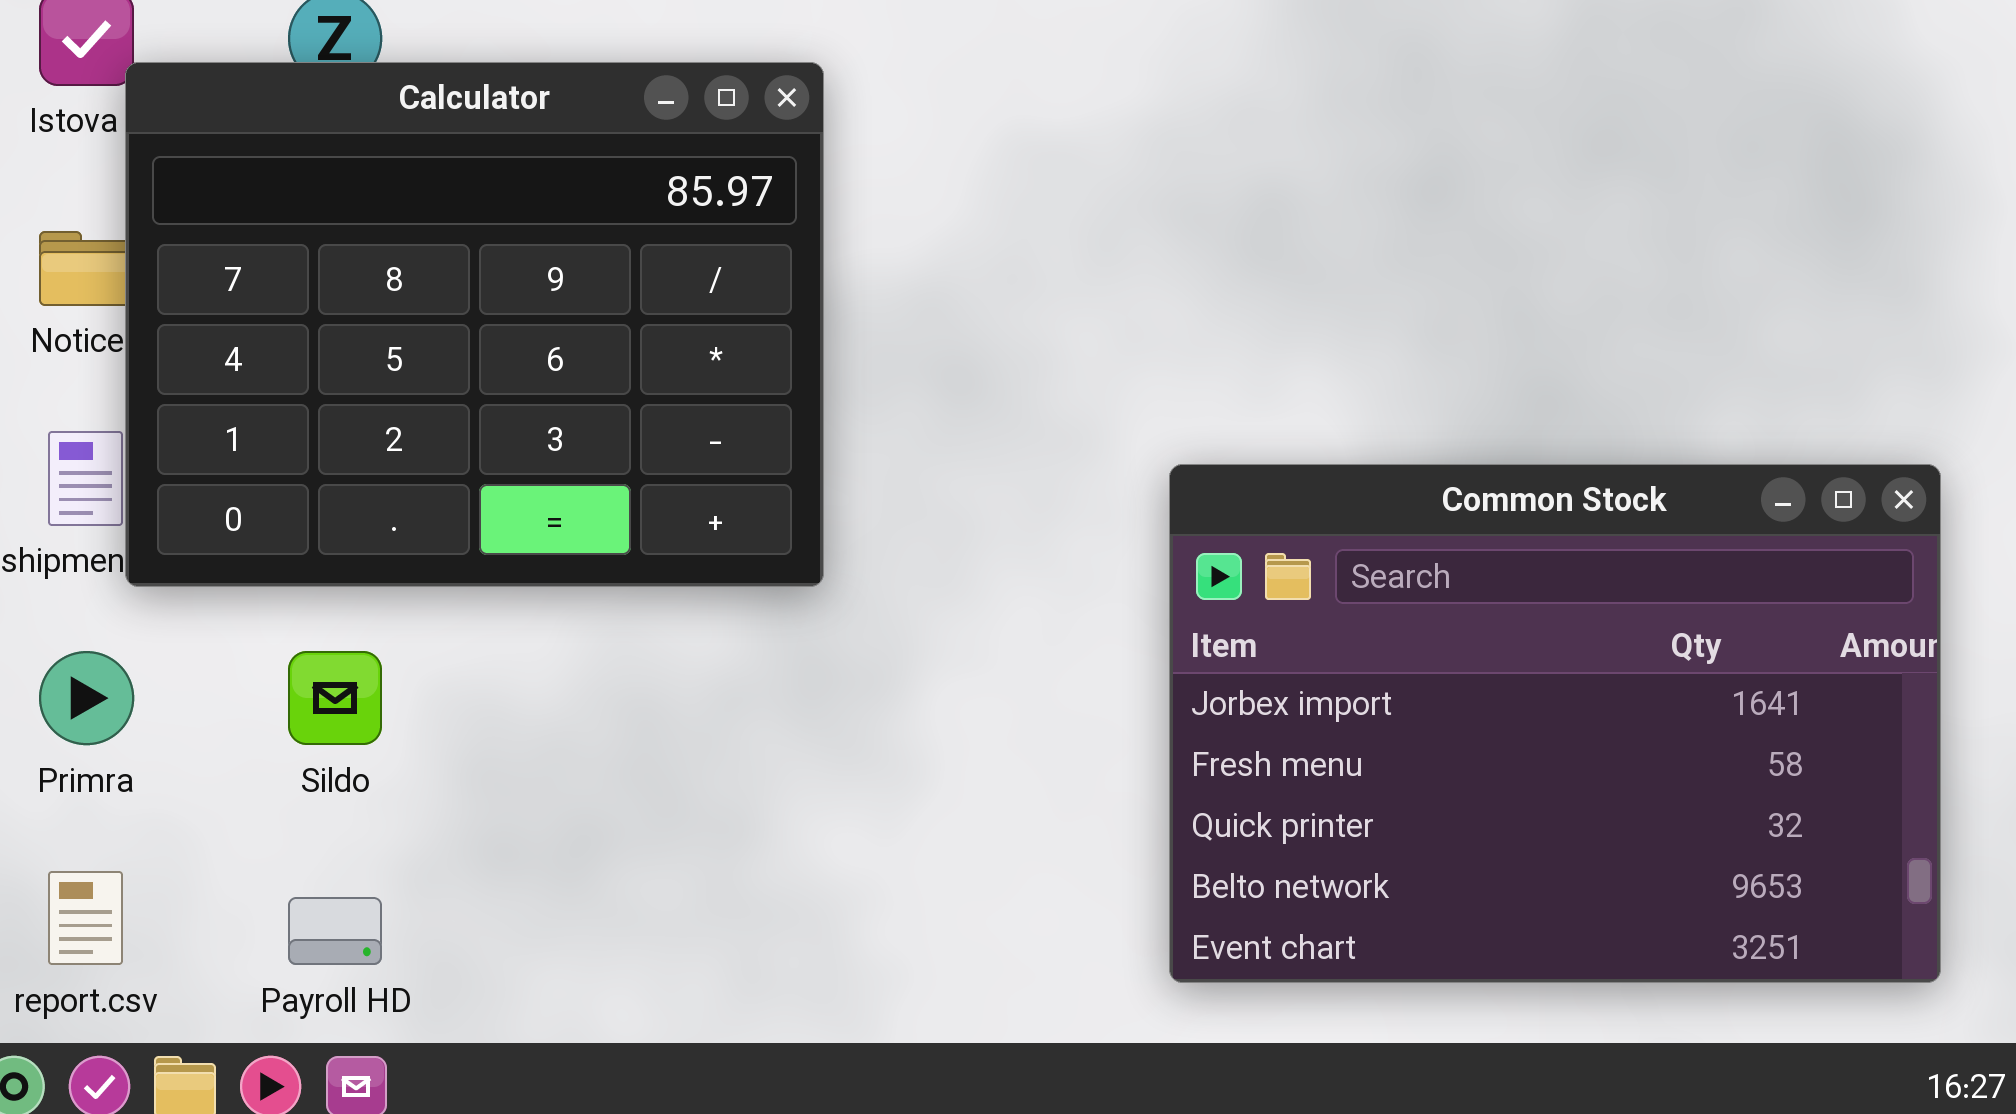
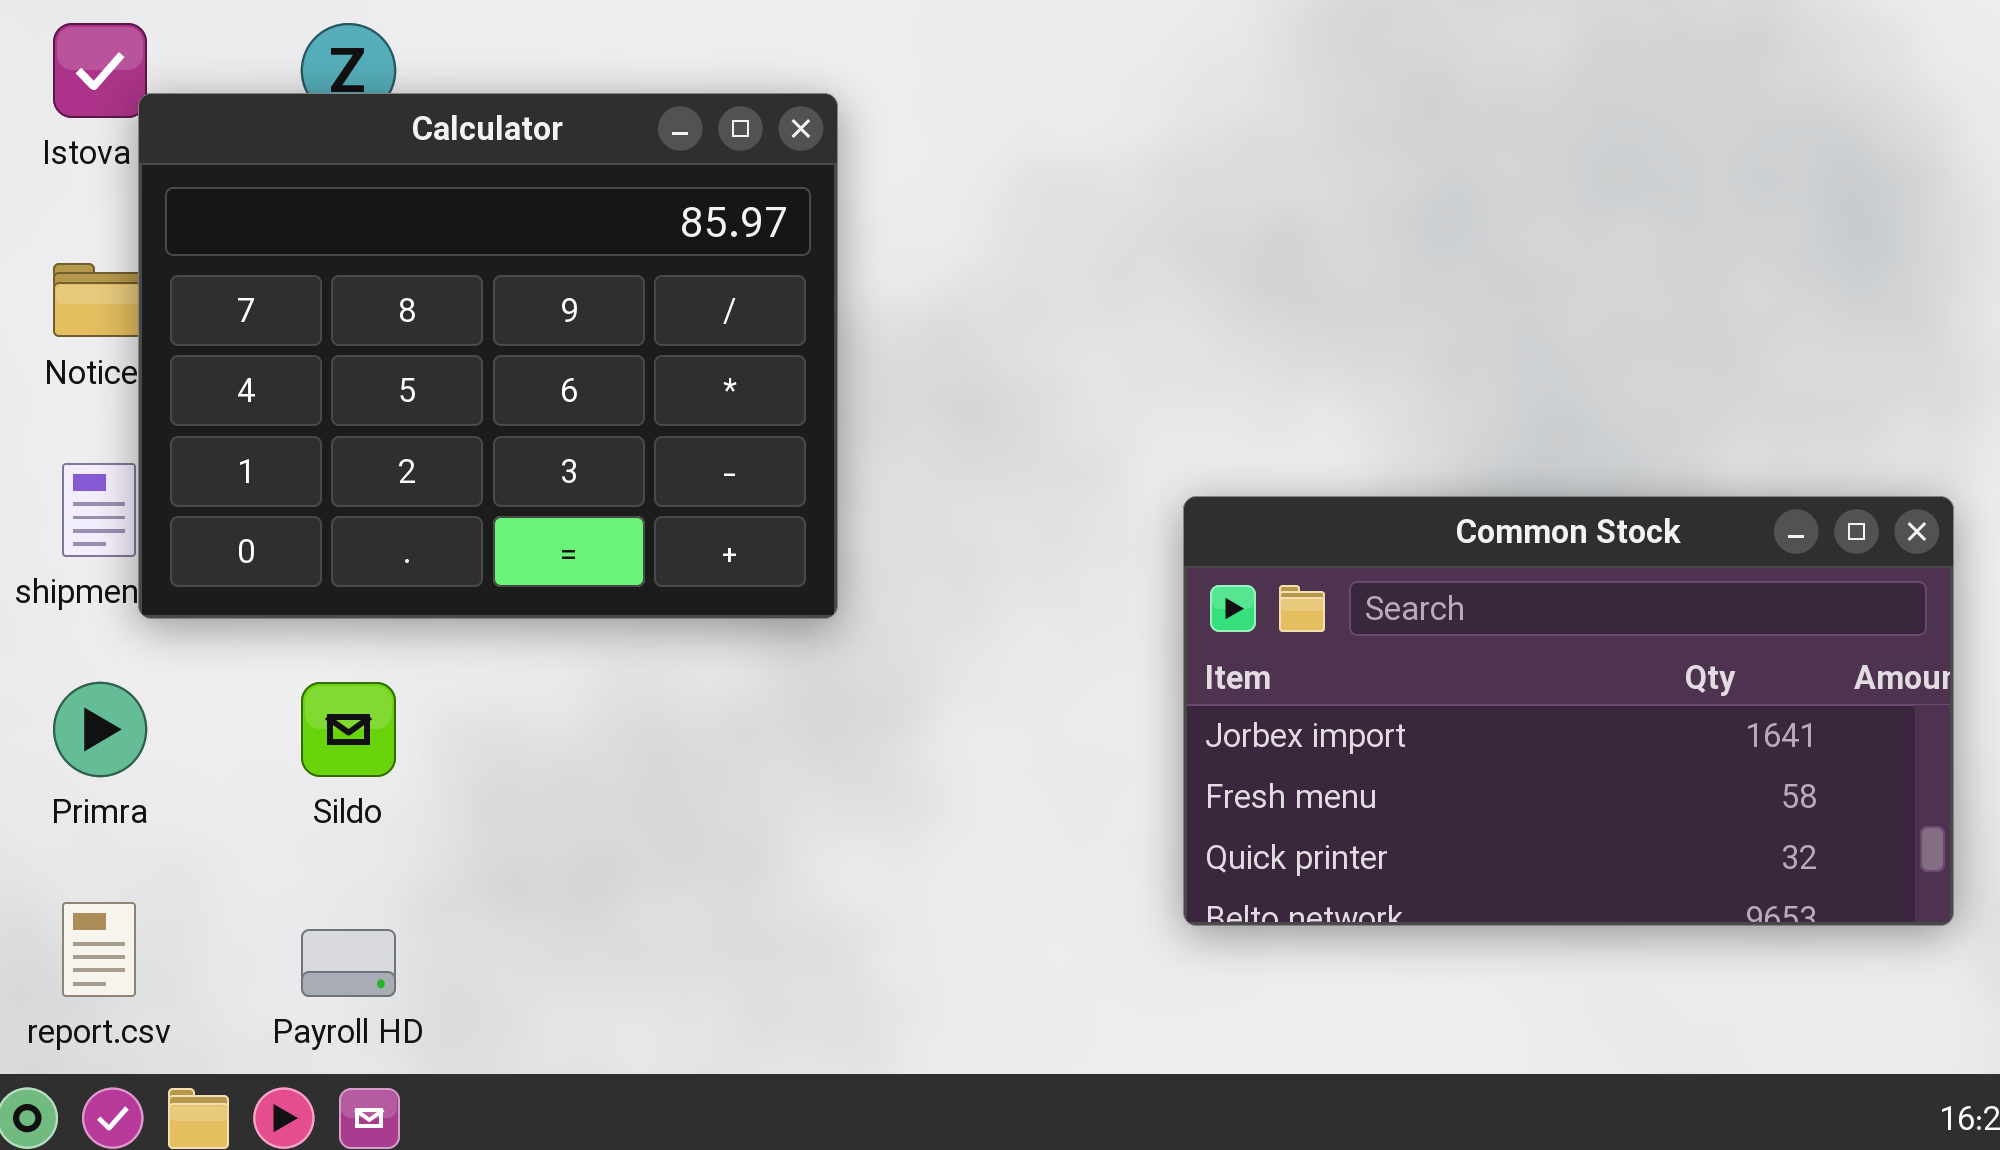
Common Stock: [1169,464,1941,983] -> [1183,496,1954,926], resized

